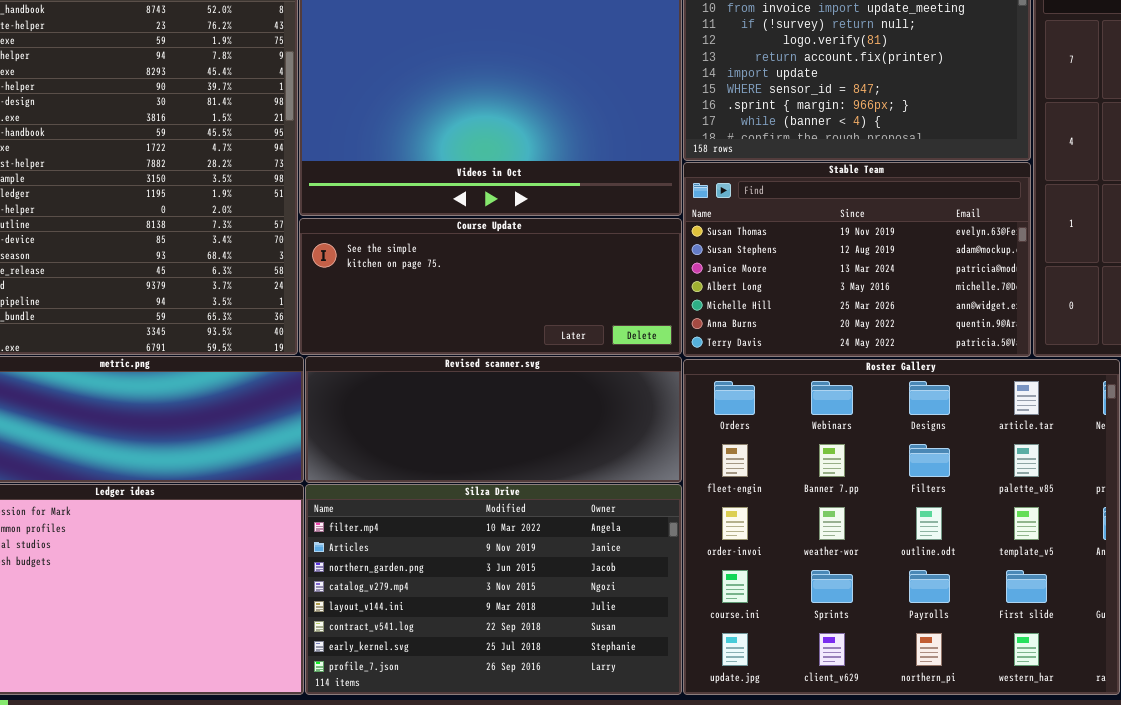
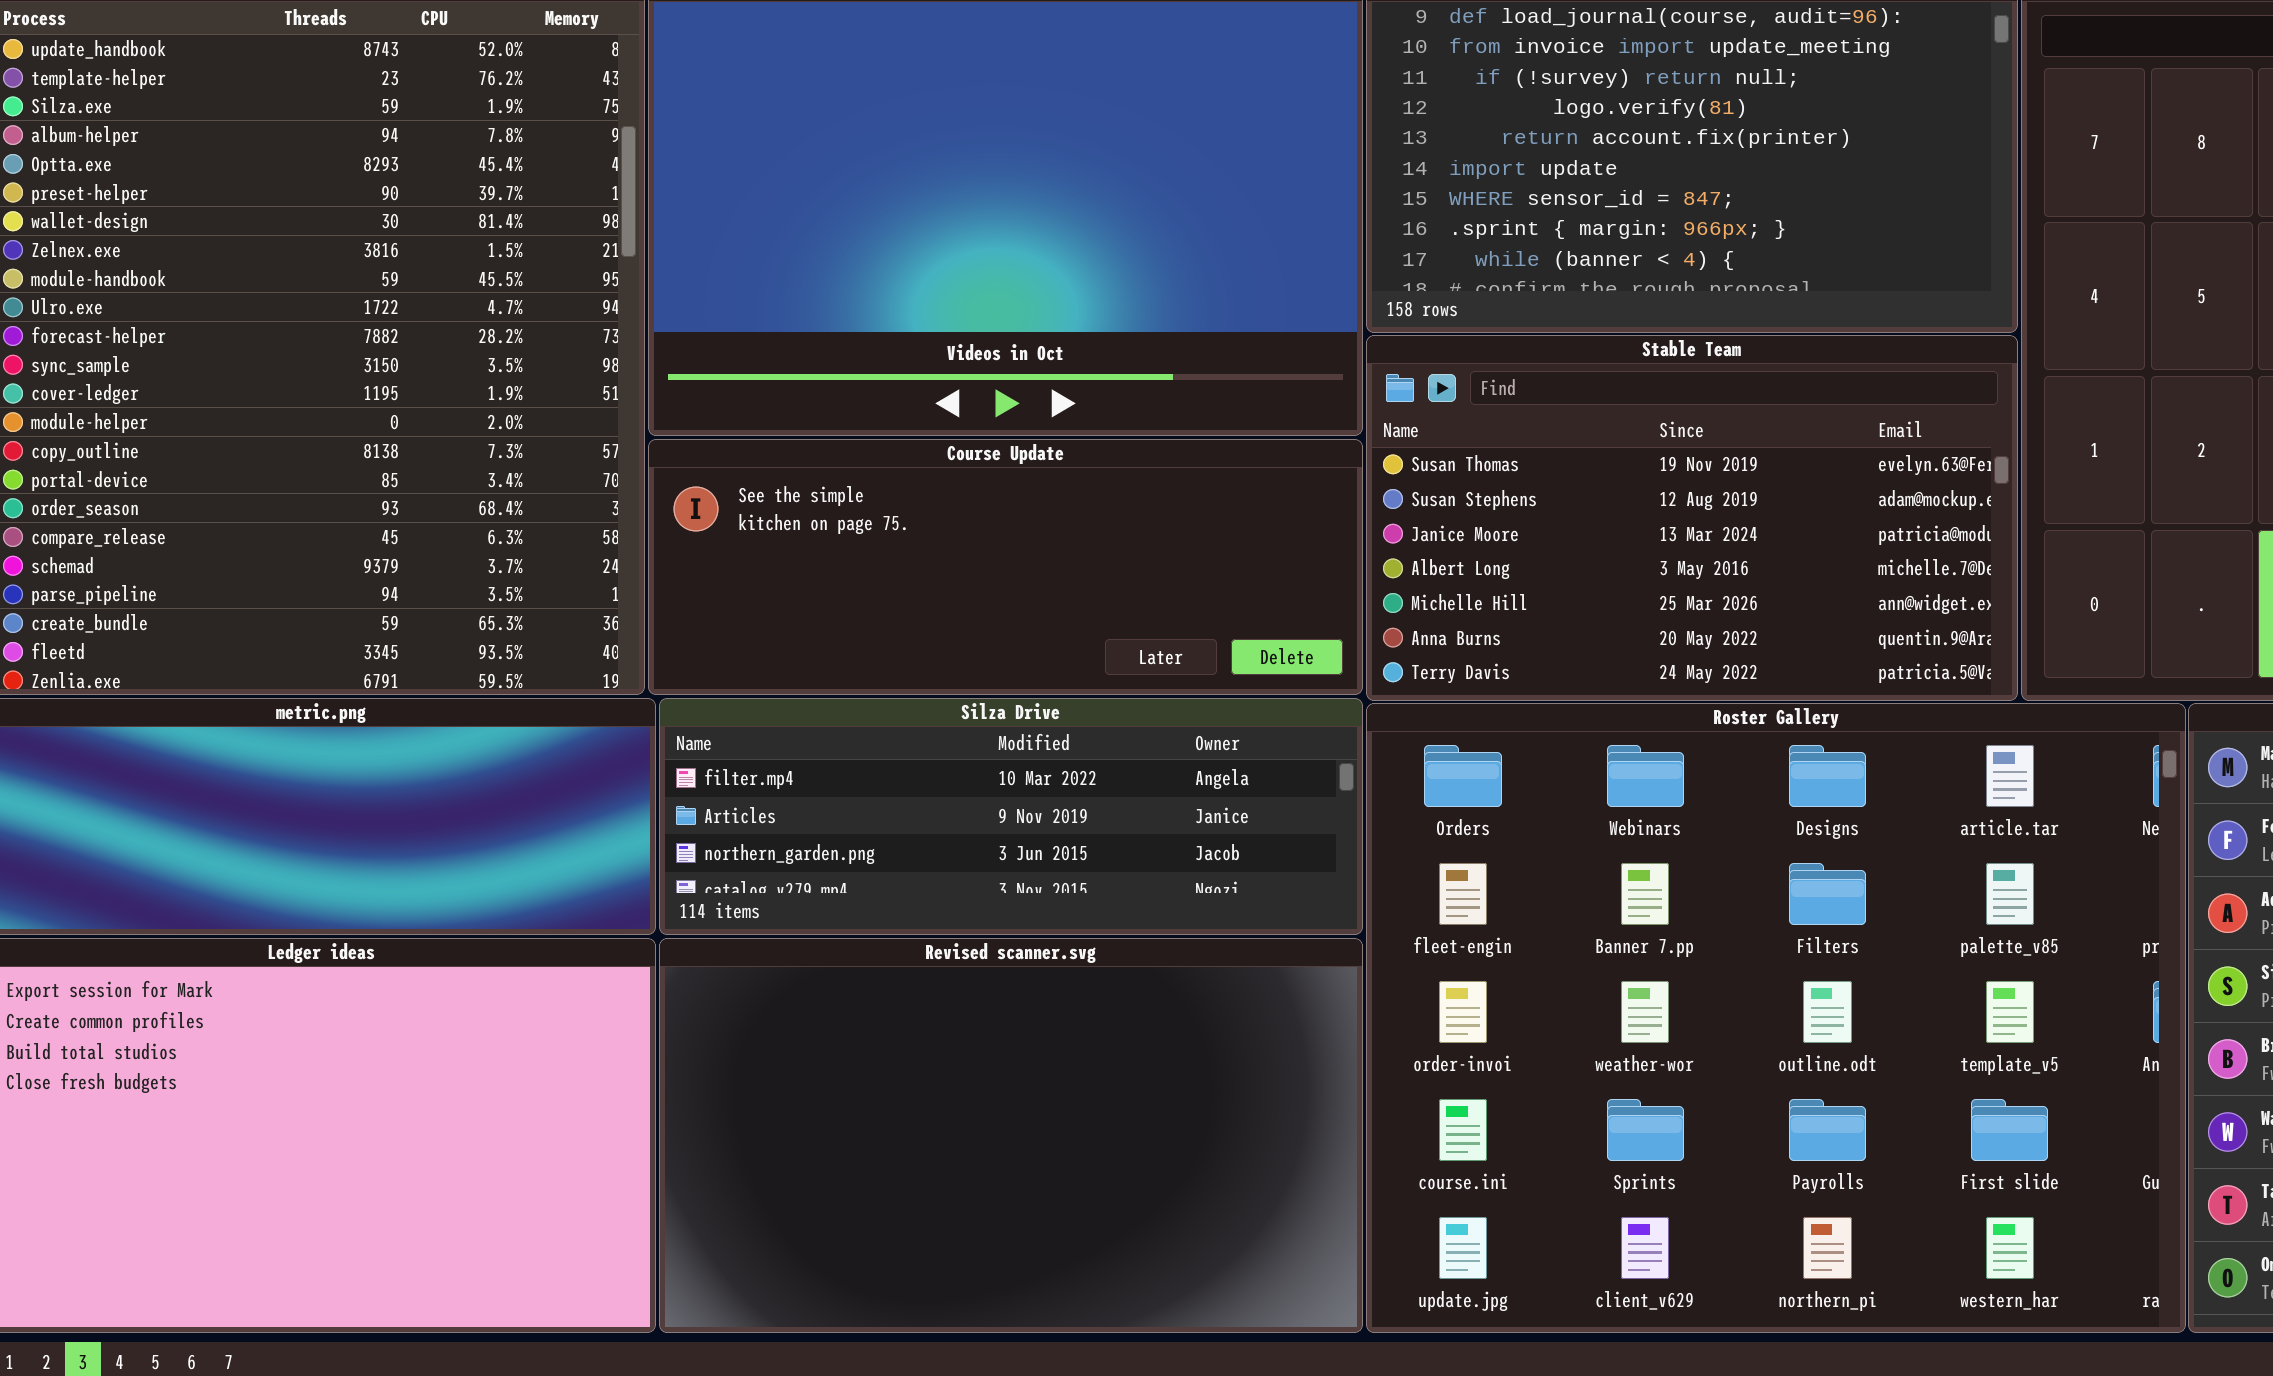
Revised scanner.svg: [305,356,682,483] -> [659,938,1363,1333], moved, resized
Silza Drive: [305,484,682,695] -> [659,698,1363,935], moved, resized

